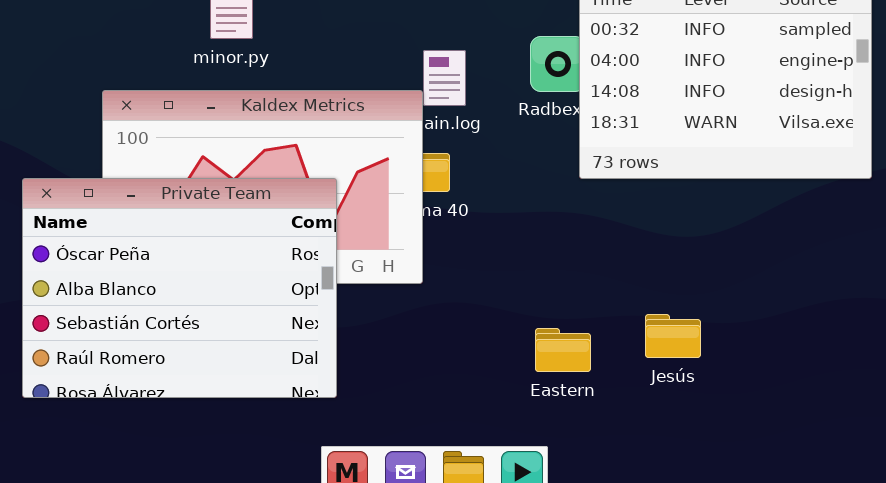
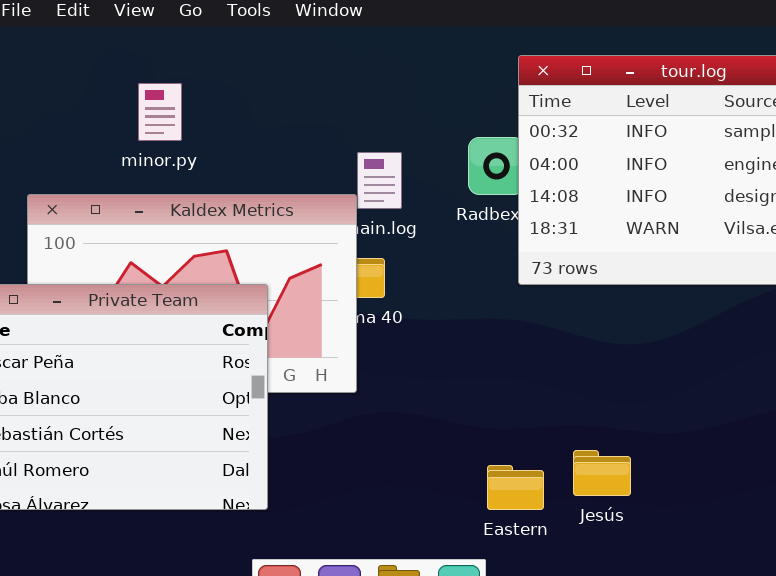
Jesús: [645,314,701,358] -> [573,450,631,496], moved
Eastern: [535,328,591,372] -> [487,465,544,510], moved

